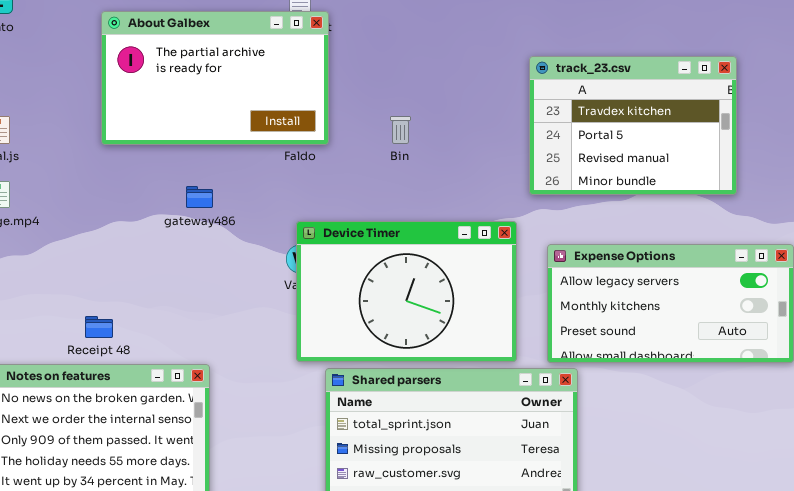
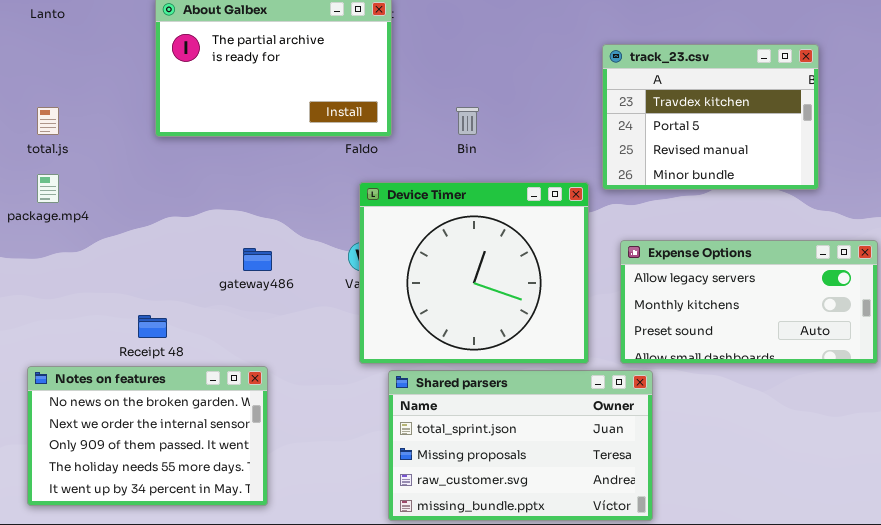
gateway486: [186,186,213,208] -> [243,248,272,271], moved
Device Timer: [296,221,517,362] -> [359,182,589,364], resized

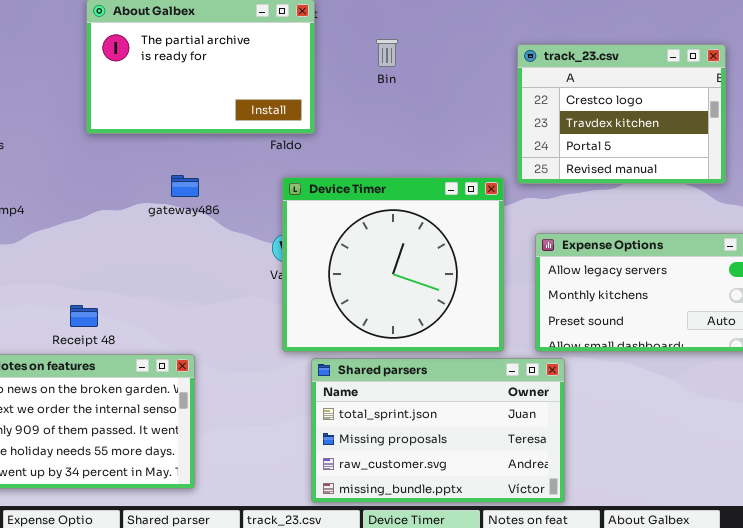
track_23.csv: [602,44,819,190] -> [517,44,726,184], scrolled up 1 row
Bin: [456,107,479,135] -> [376,39,398,67], moved
gateway486: [243,248,272,271] -> [171,175,199,197], moved

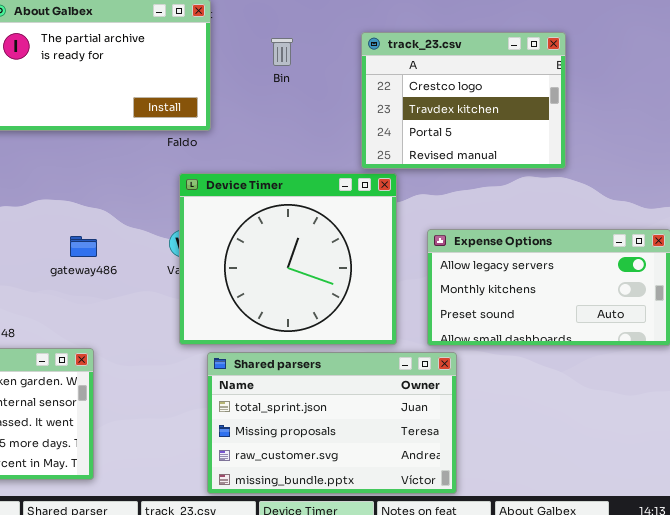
track_23.csv: [517,44,726,184] -> [361,32,566,169], moved
gateway486: [171,175,199,197] -> [70,236,97,257], moved

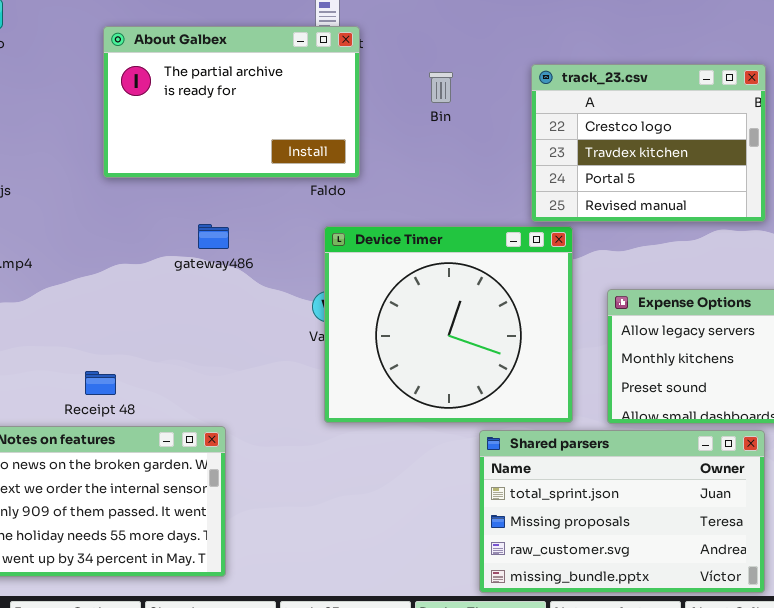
gateway486: [70,236,97,257] -> [198,224,229,249], moved
Shared parsers: [207,352,457,494] -> [479,430,765,593], moved

